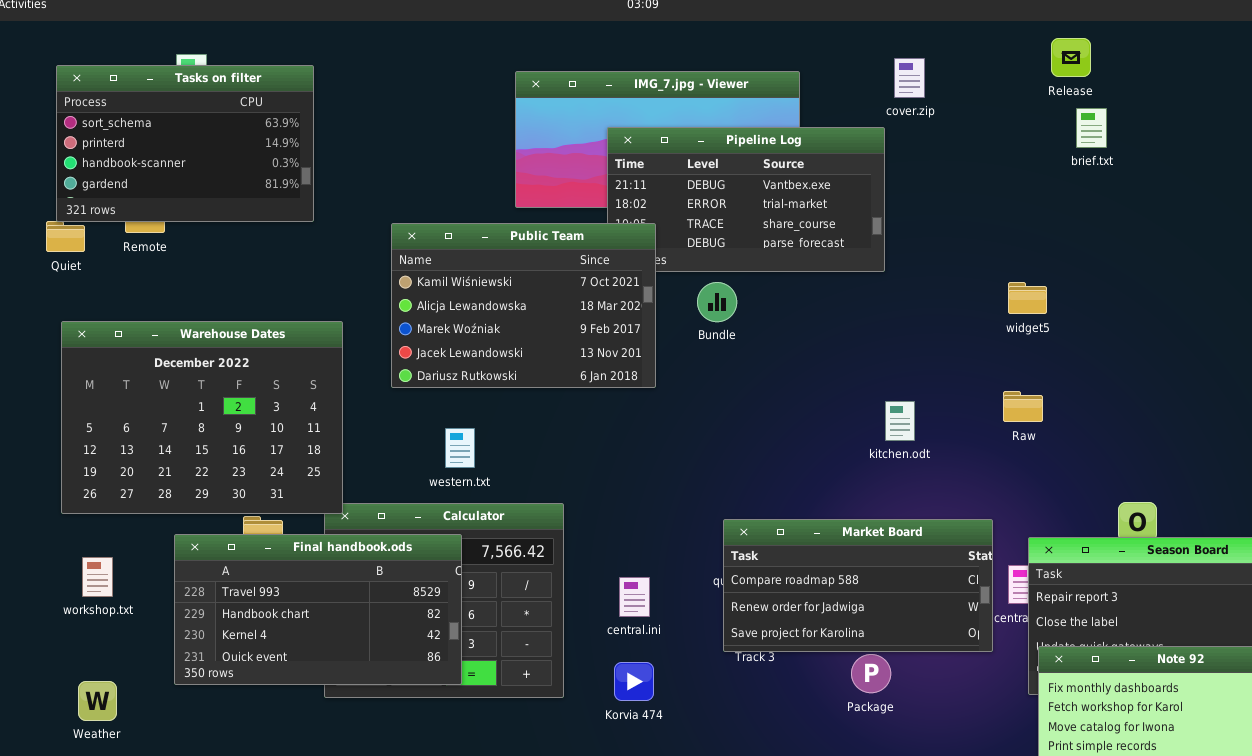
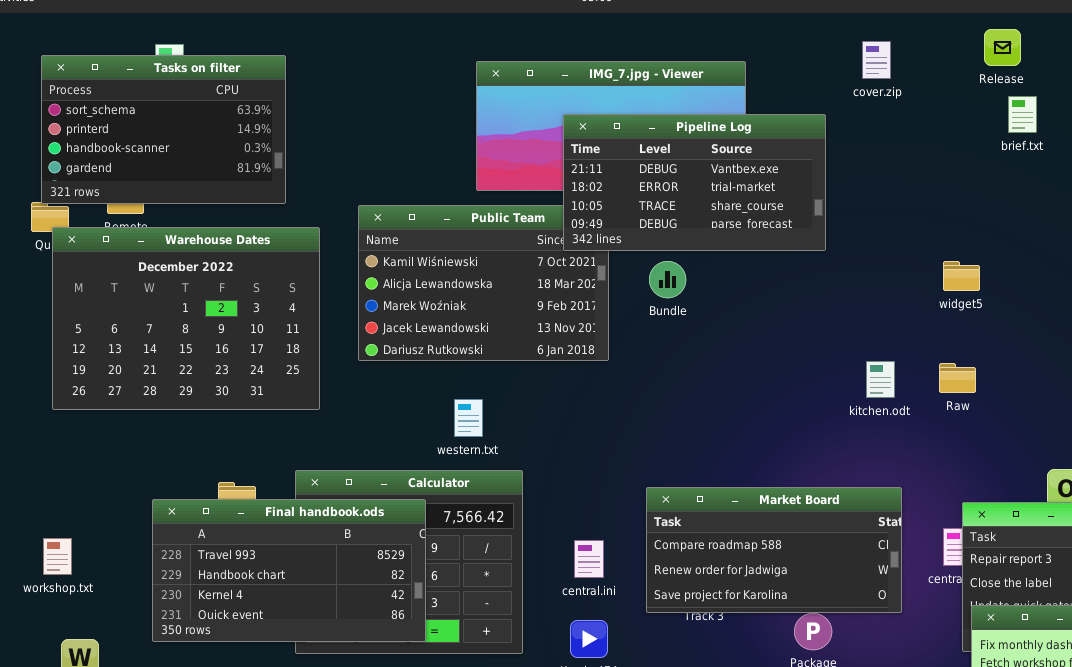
cover.zip: [894,58,925,98] -> [862,41,891,79], moved
Pipeline Log: [607,127,885,272] -> [563,114,826,251], raised
Warehouse Dates: [61,321,343,514] -> [52,227,320,410], moved
kitchen.odt: [885,401,915,441] -> [866,361,895,398], moved
western.txt: [445,428,475,468] -> [454,399,483,437], moved
Market Board: [723,519,993,652] -> [646,487,902,613], moved
workshop.txt: [82,557,113,597] -> [43,538,72,575], moved

